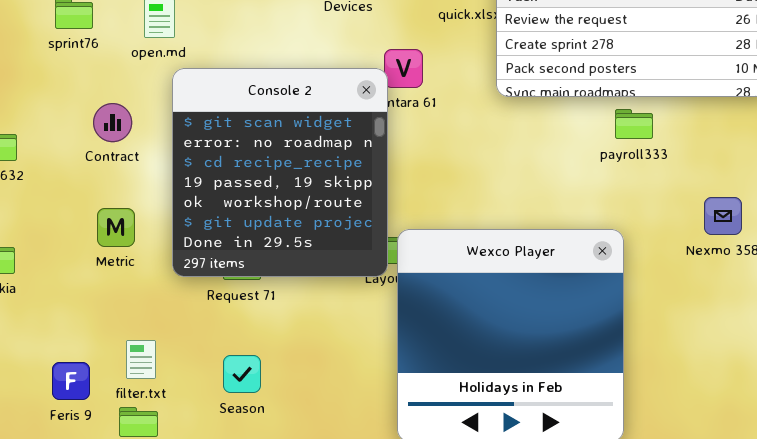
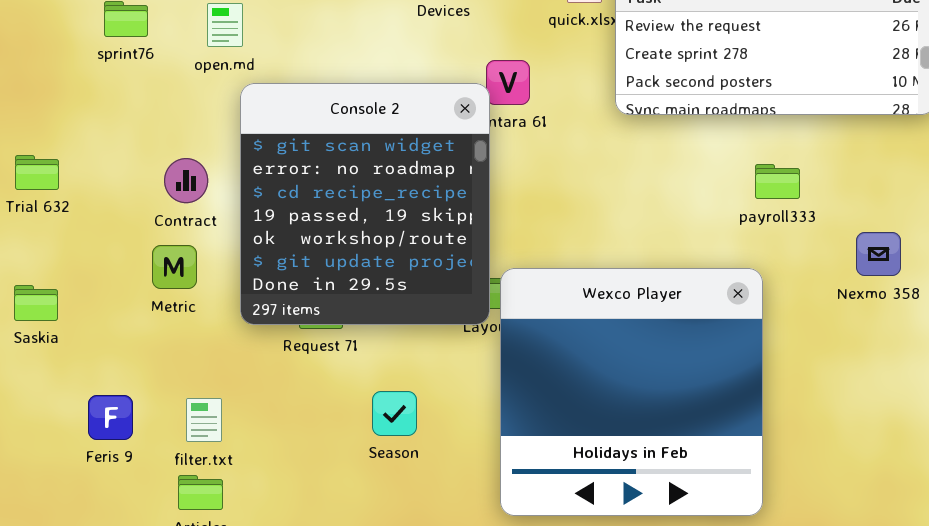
Contract: [93,103,132,142] -> [164,158,208,203], moved
payroll333: [615,109,653,139] -> [755,164,800,199], moved
Season: [223,355,261,393] -> [372,391,417,436], moved
Feris 9: [52,362,90,400] -> [88,395,133,440], moved

